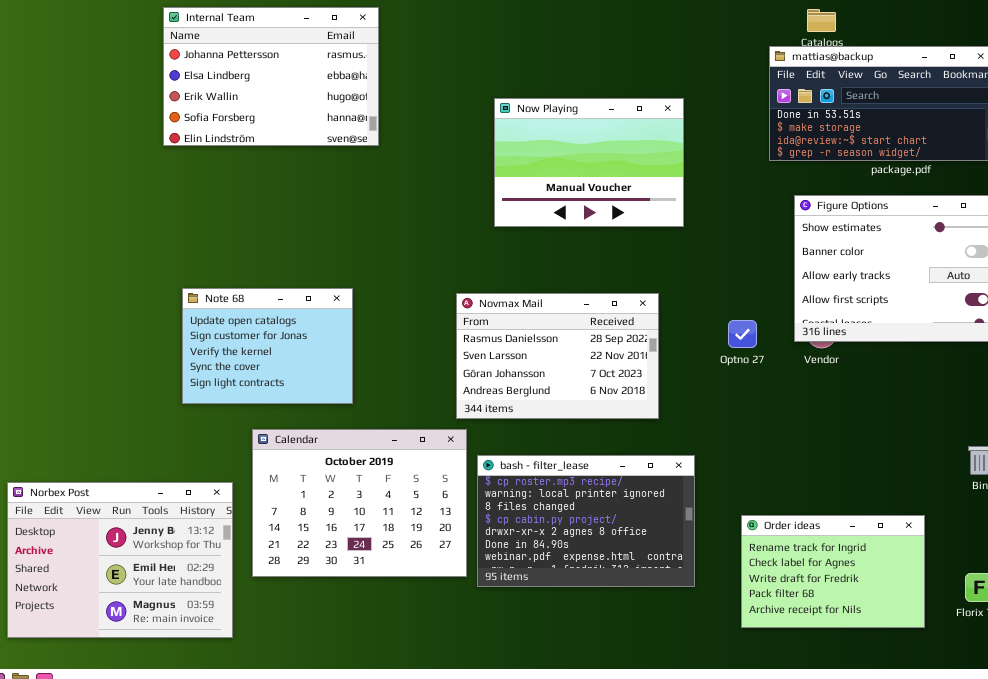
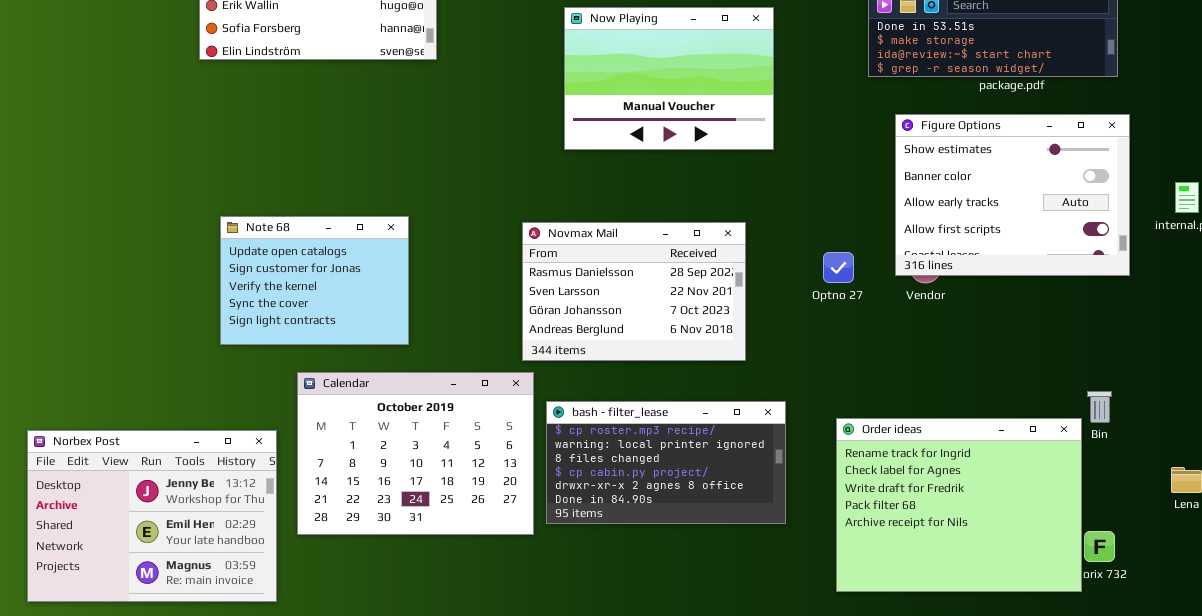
bash - filter_lease: [477,455,695,587] -> [546,401,786,524], resized
Order ideas: [741,515,925,628] -> [836,418,1082,592], resized

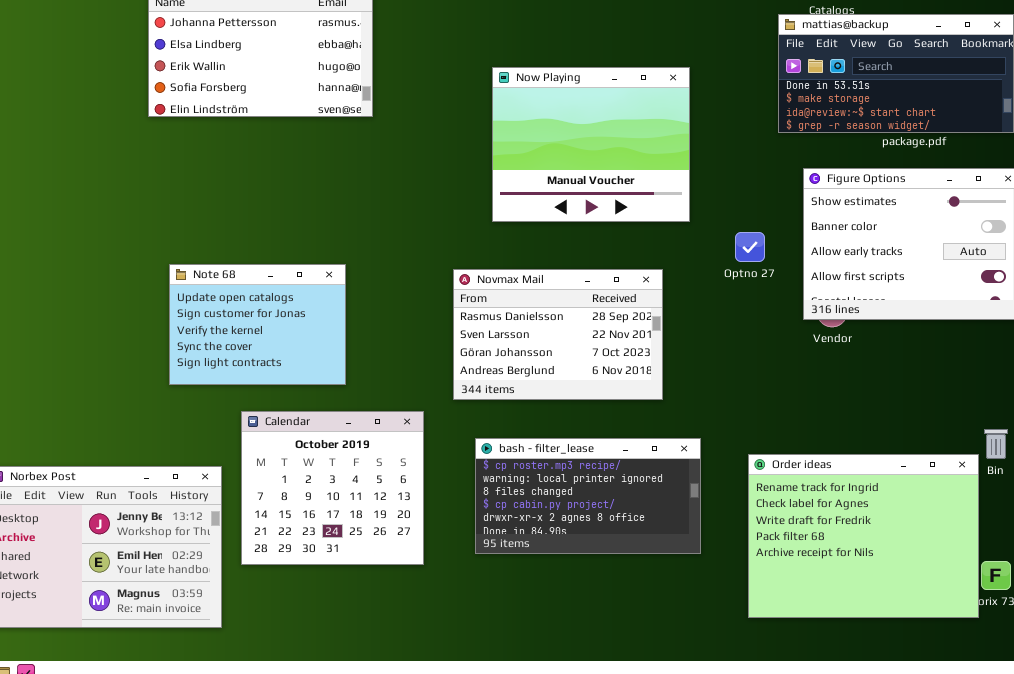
Now Playing: [564,7,774,150] -> [492,67,690,222], resized
Optno 27: [823,252,854,283] -> [735,232,765,262], moved
Calendar: [297,372,534,535] -> [241,411,424,565], resized

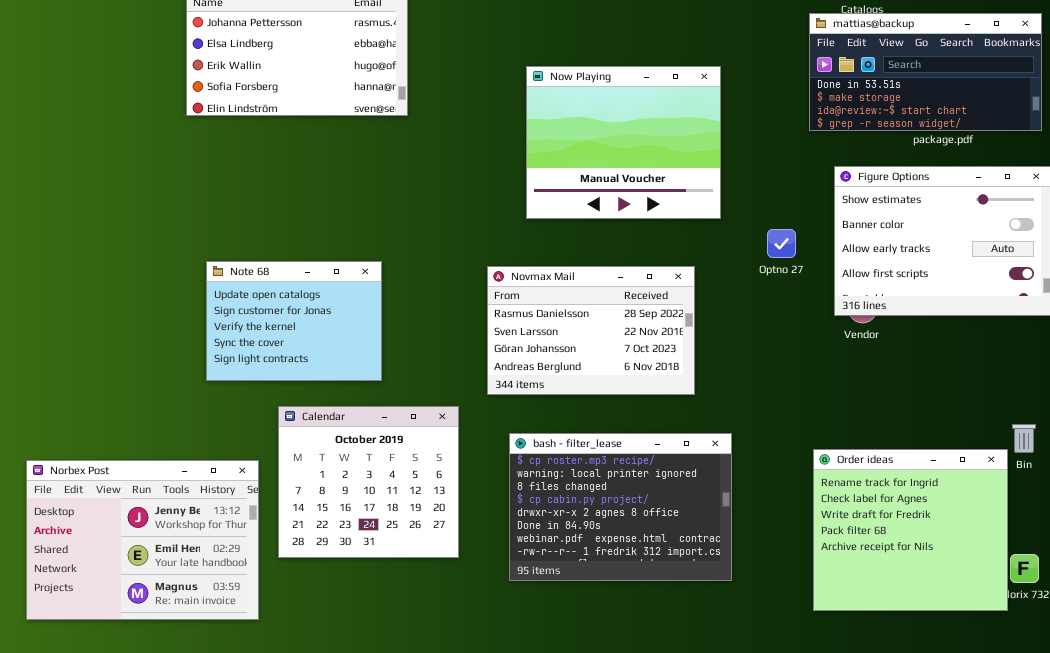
bash - filter_lease: [475,438,701,554] -> [509,433,732,581], resized
Order ideas: [748,454,979,618] -> [813,449,1008,611], resized

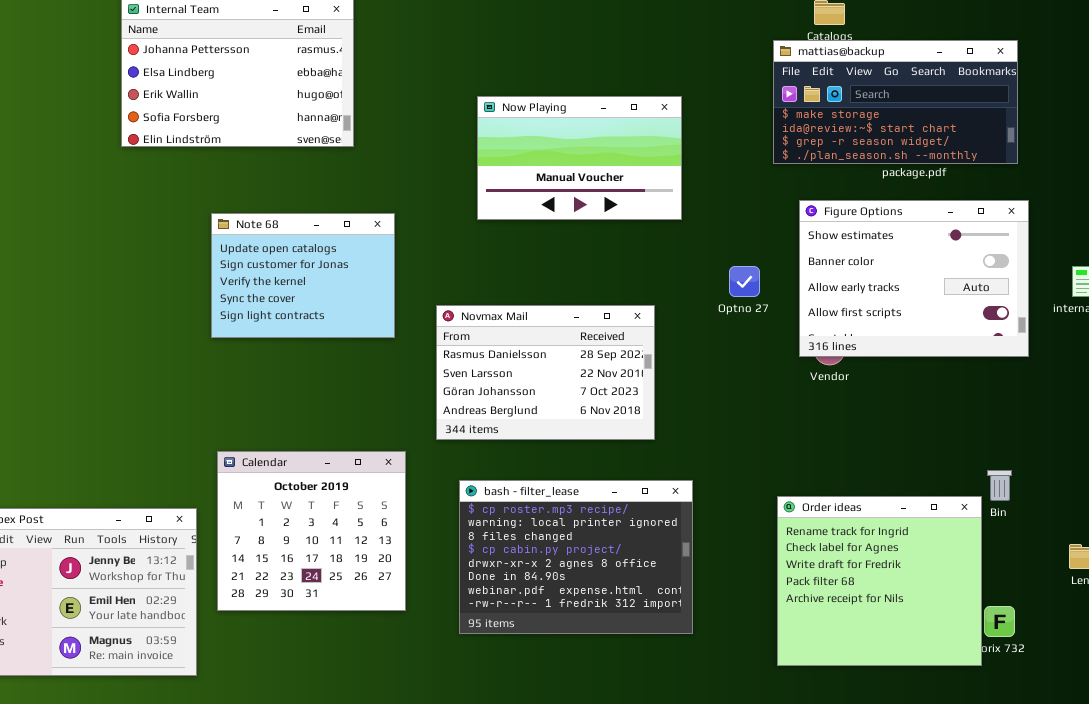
mattias@backup: [809,13,1042,131] -> [773,40,1018,164], scrolled down 1 row
Now Playing: [526,66,721,219] -> [477,96,682,220], resized
Note 68: [206,261,382,381] -> [211,213,395,338], moved

